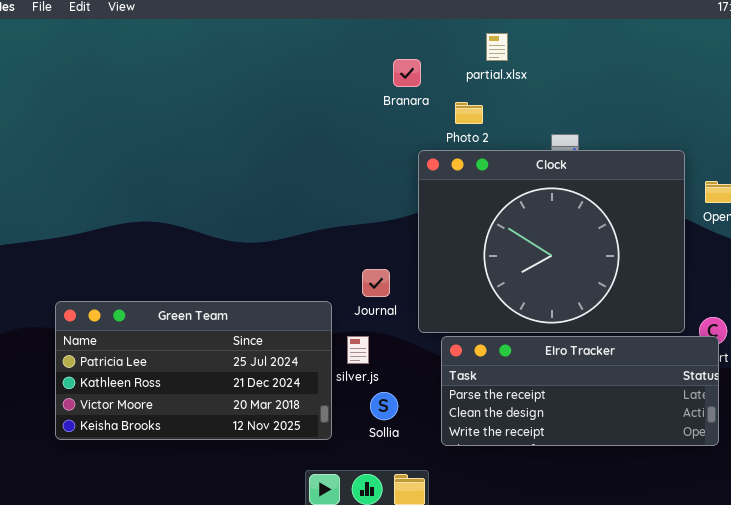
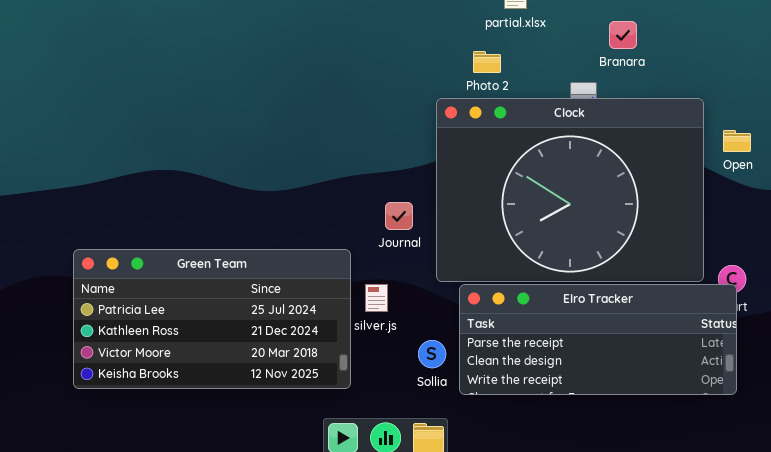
Branara: [393,59,421,87] -> [609,21,637,49], moved
Journal: [362,269,390,297] -> [385,202,413,230], moved
Sollia: [370,392,398,420] -> [418,340,446,368], moved

